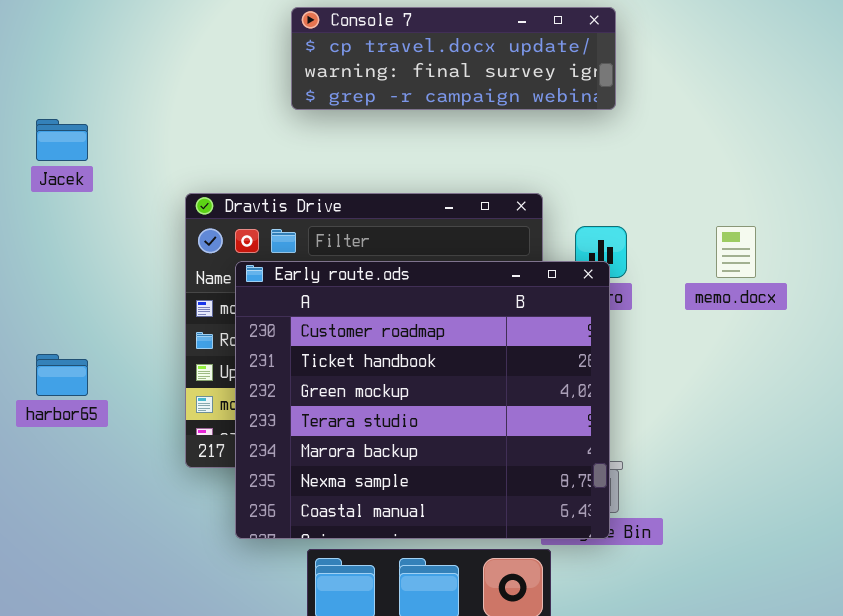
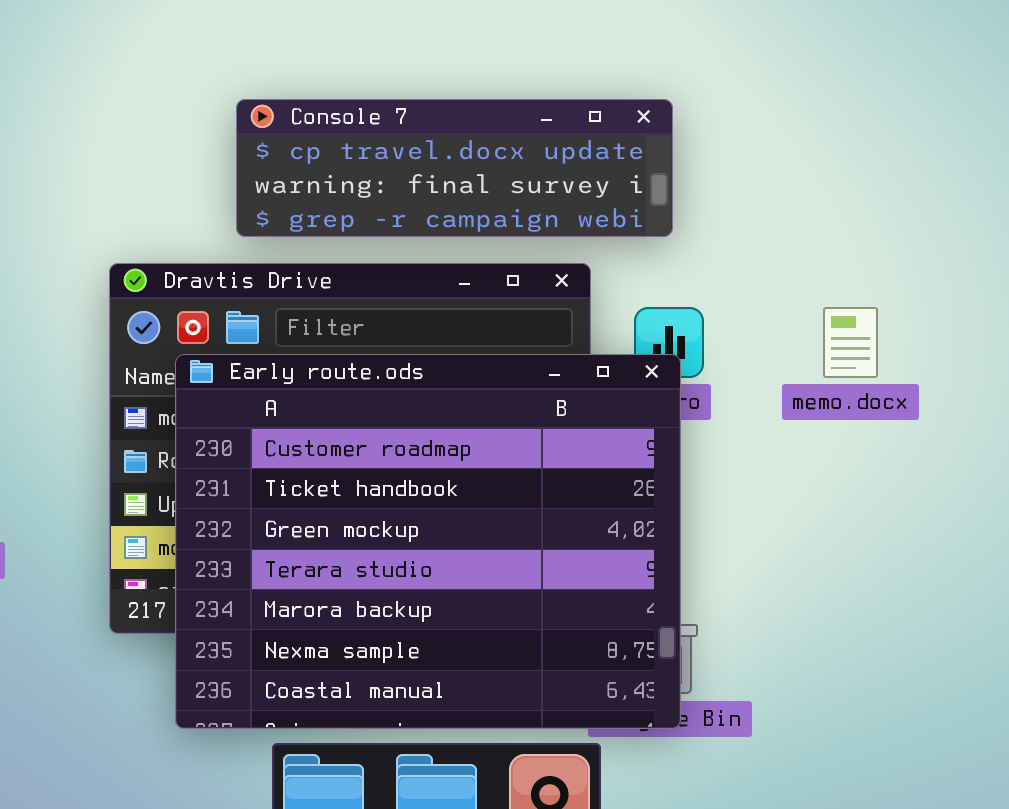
Console 7: [291,7,616,110] -> [236,99,673,237], moved

